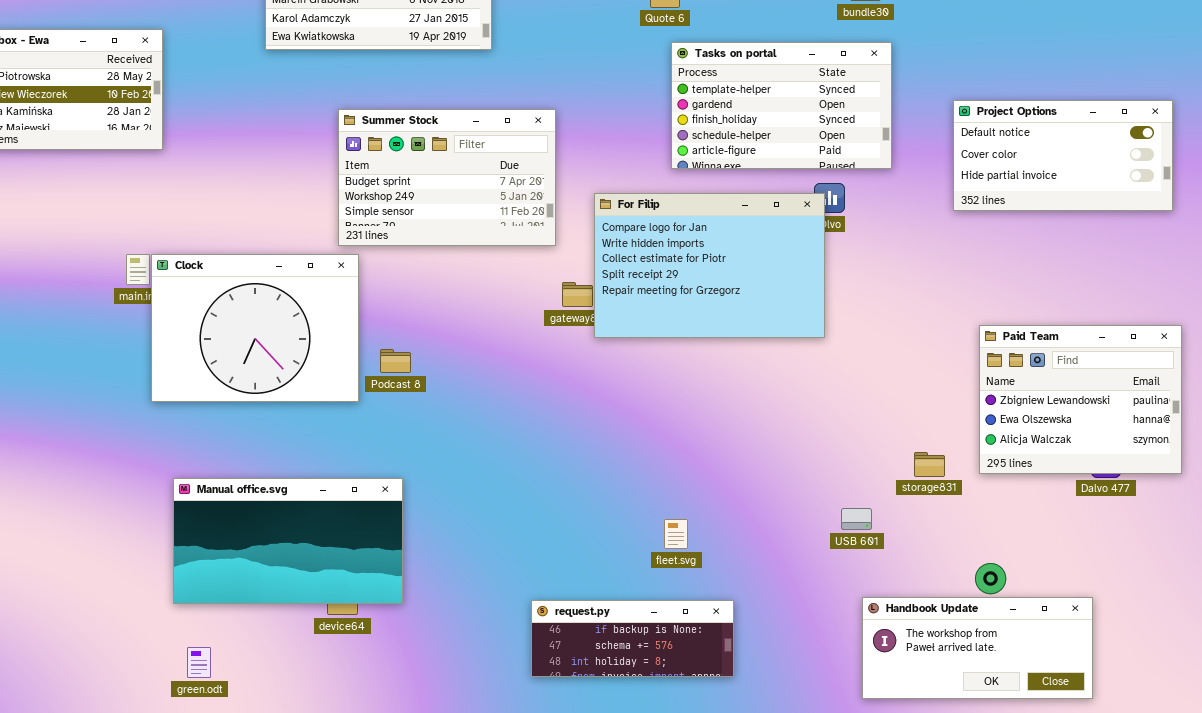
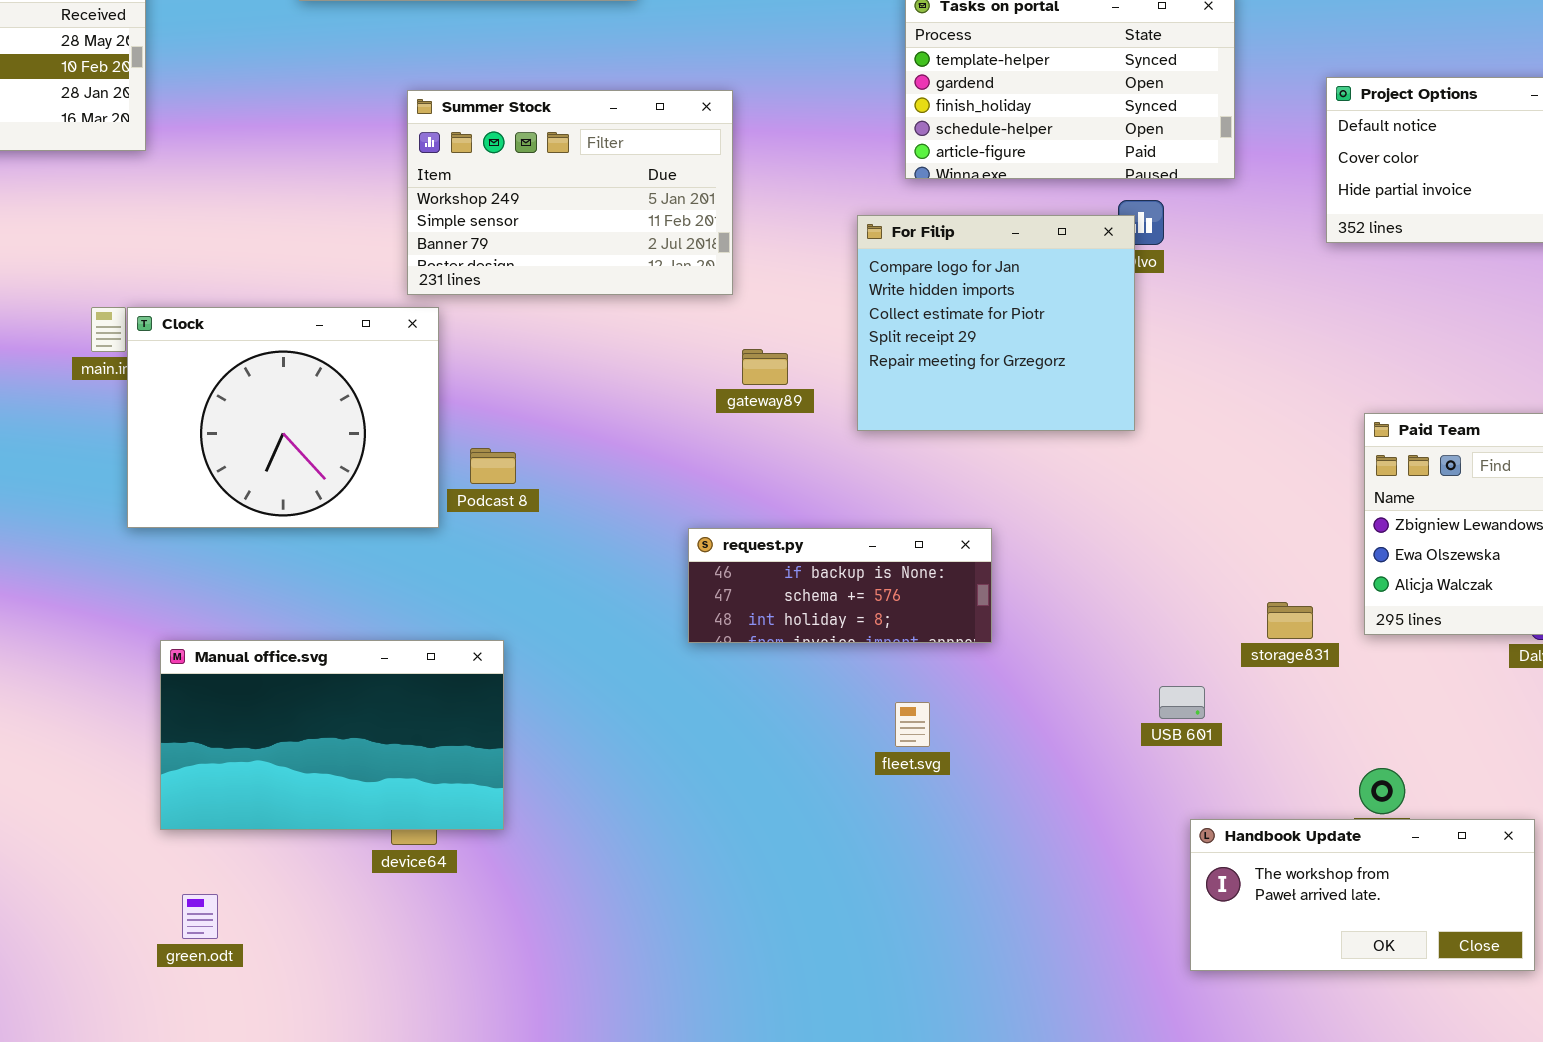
Summer Stock: [338,109,556,246] -> [407,90,733,295], scrolled down 1 row
For Filip: [594,193,825,338] -> [857,215,1135,431], resized
request.py: [531,600,734,677] -> [688,528,992,643], moved

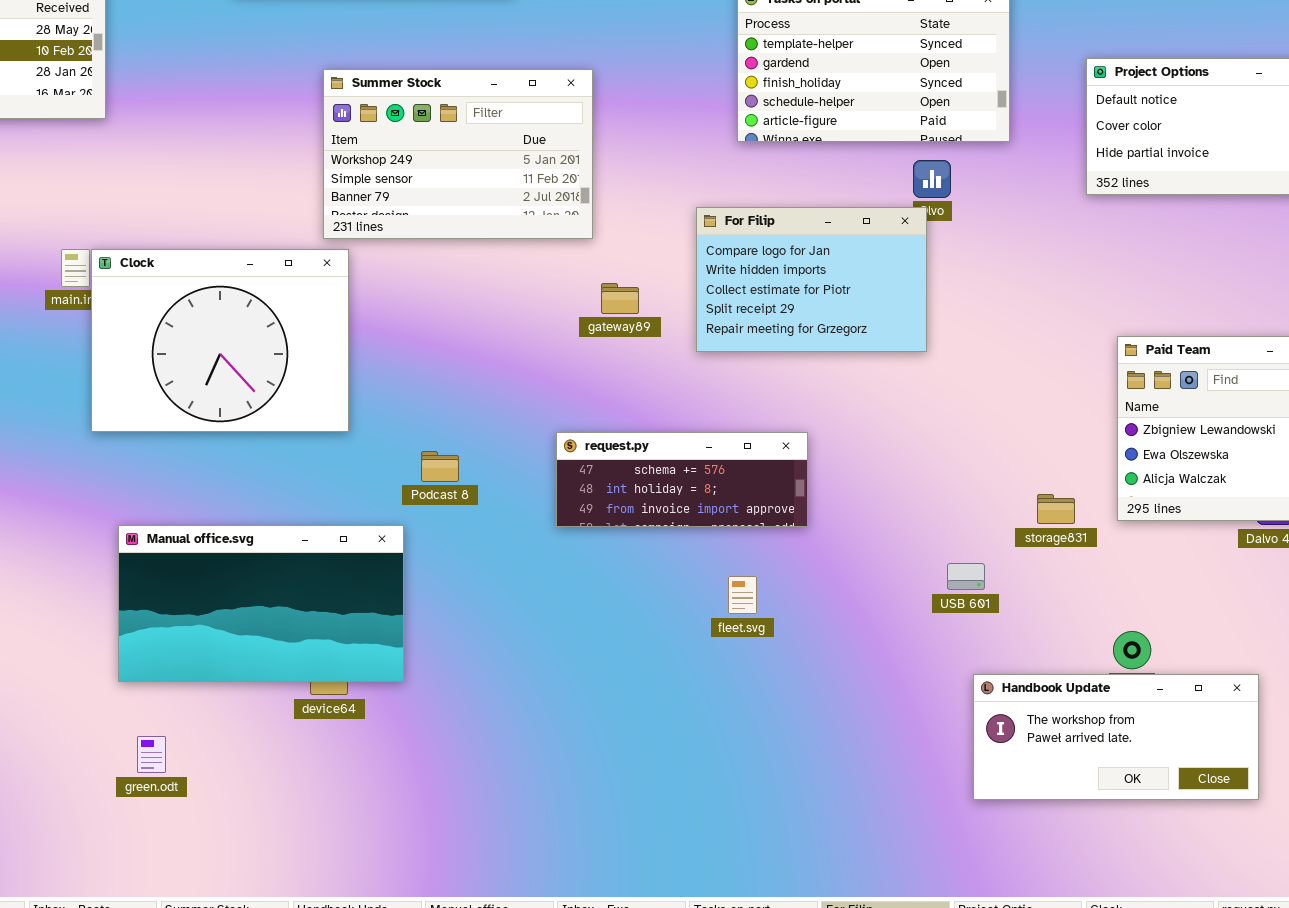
For Filip: [857,215,1135,431] -> [696,207,927,352], resized
Podcast 8: [470,448,516,484] -> [421,451,459,482], moved
request.py: [688,528,992,643] -> [556,432,808,527], scrolled down 1 row

